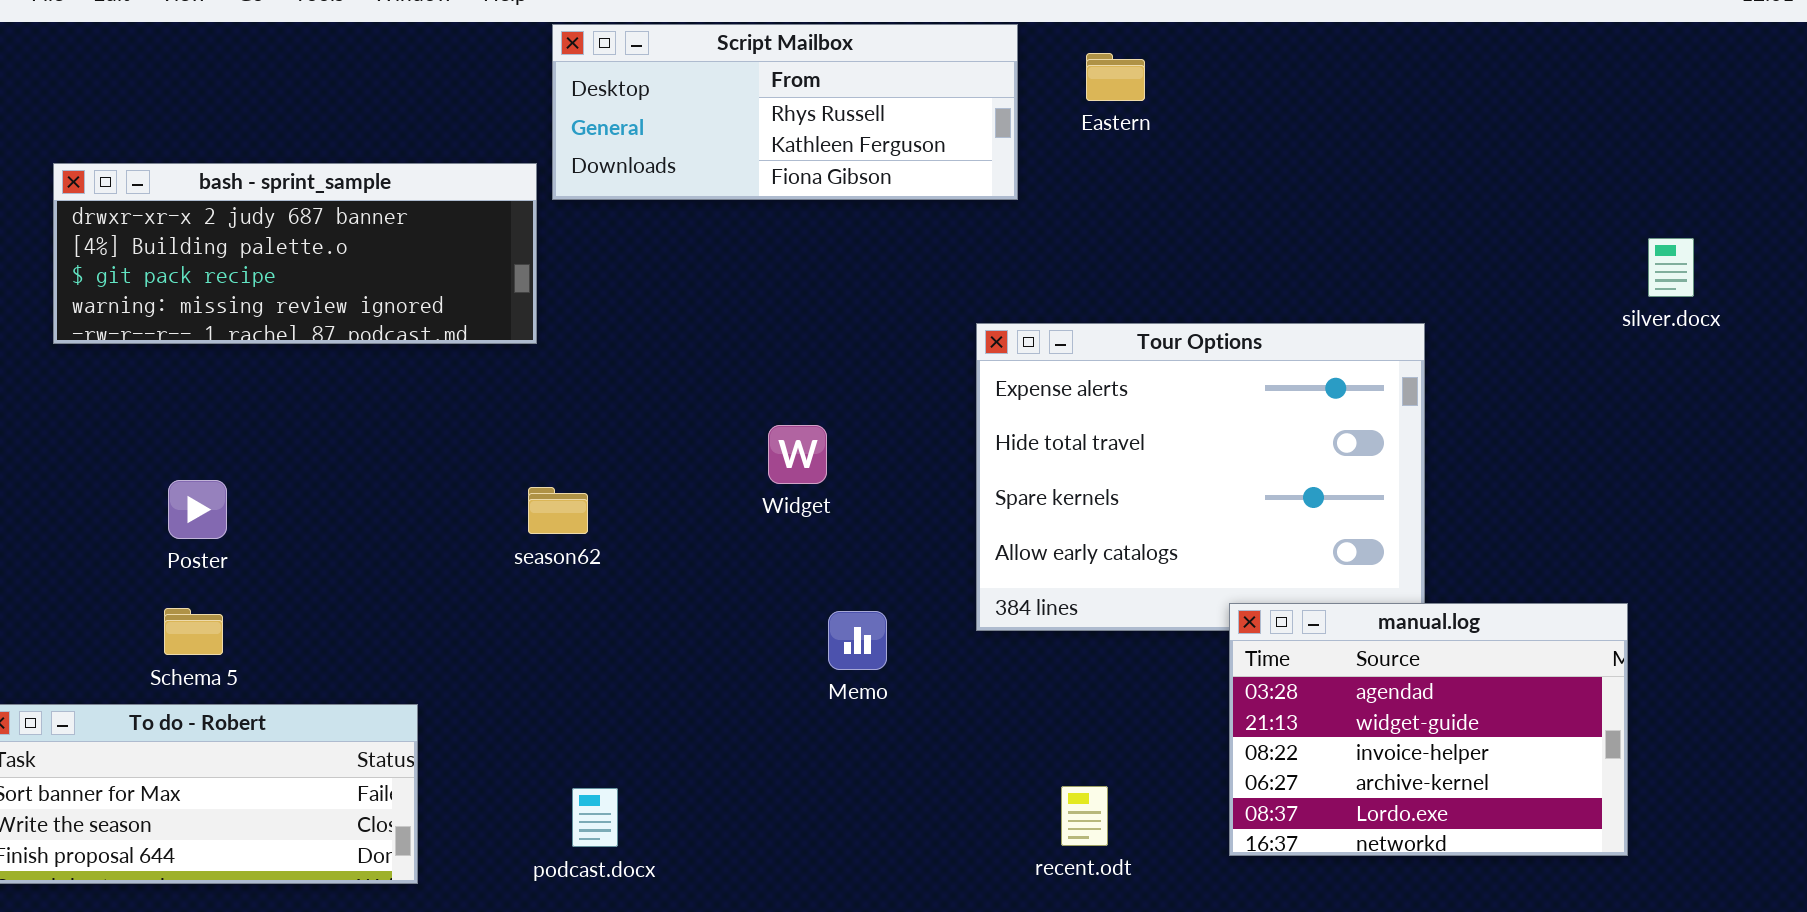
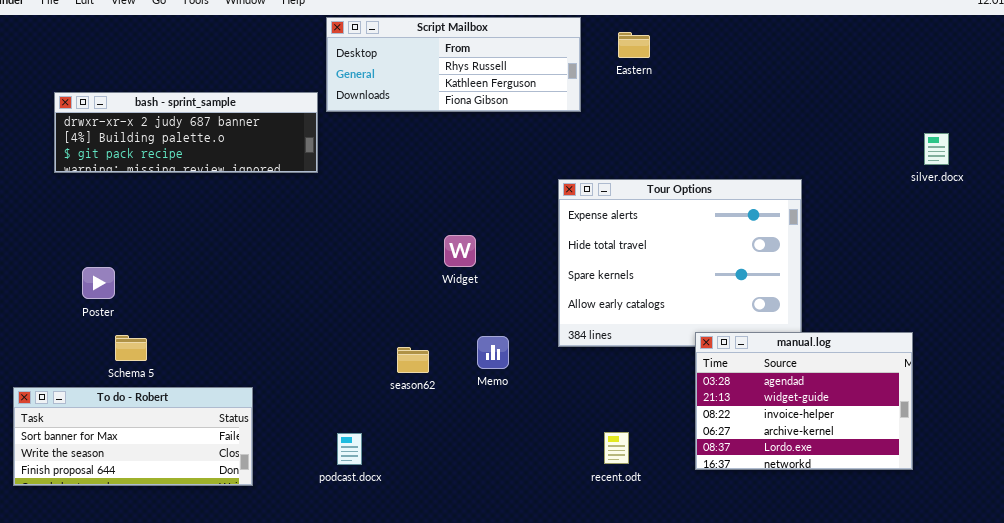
bash - sprint_sample: [53,163,537,344] -> [54,92,318,173], resized
Poster: [168,480,227,539] -> [82,267,115,299], moved
season62: [528,487,588,534] -> [397,347,429,373], moved

